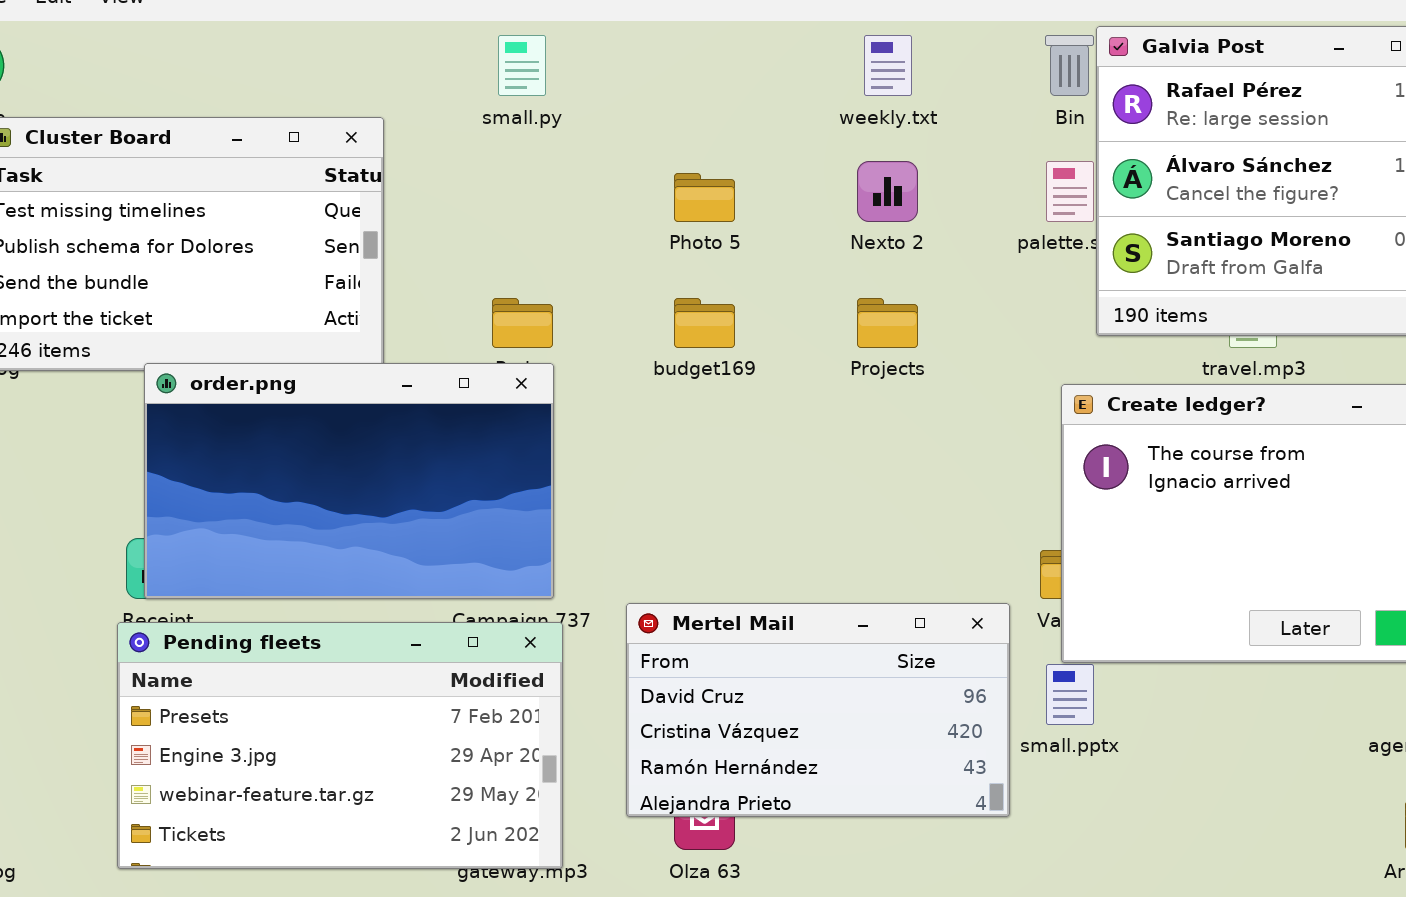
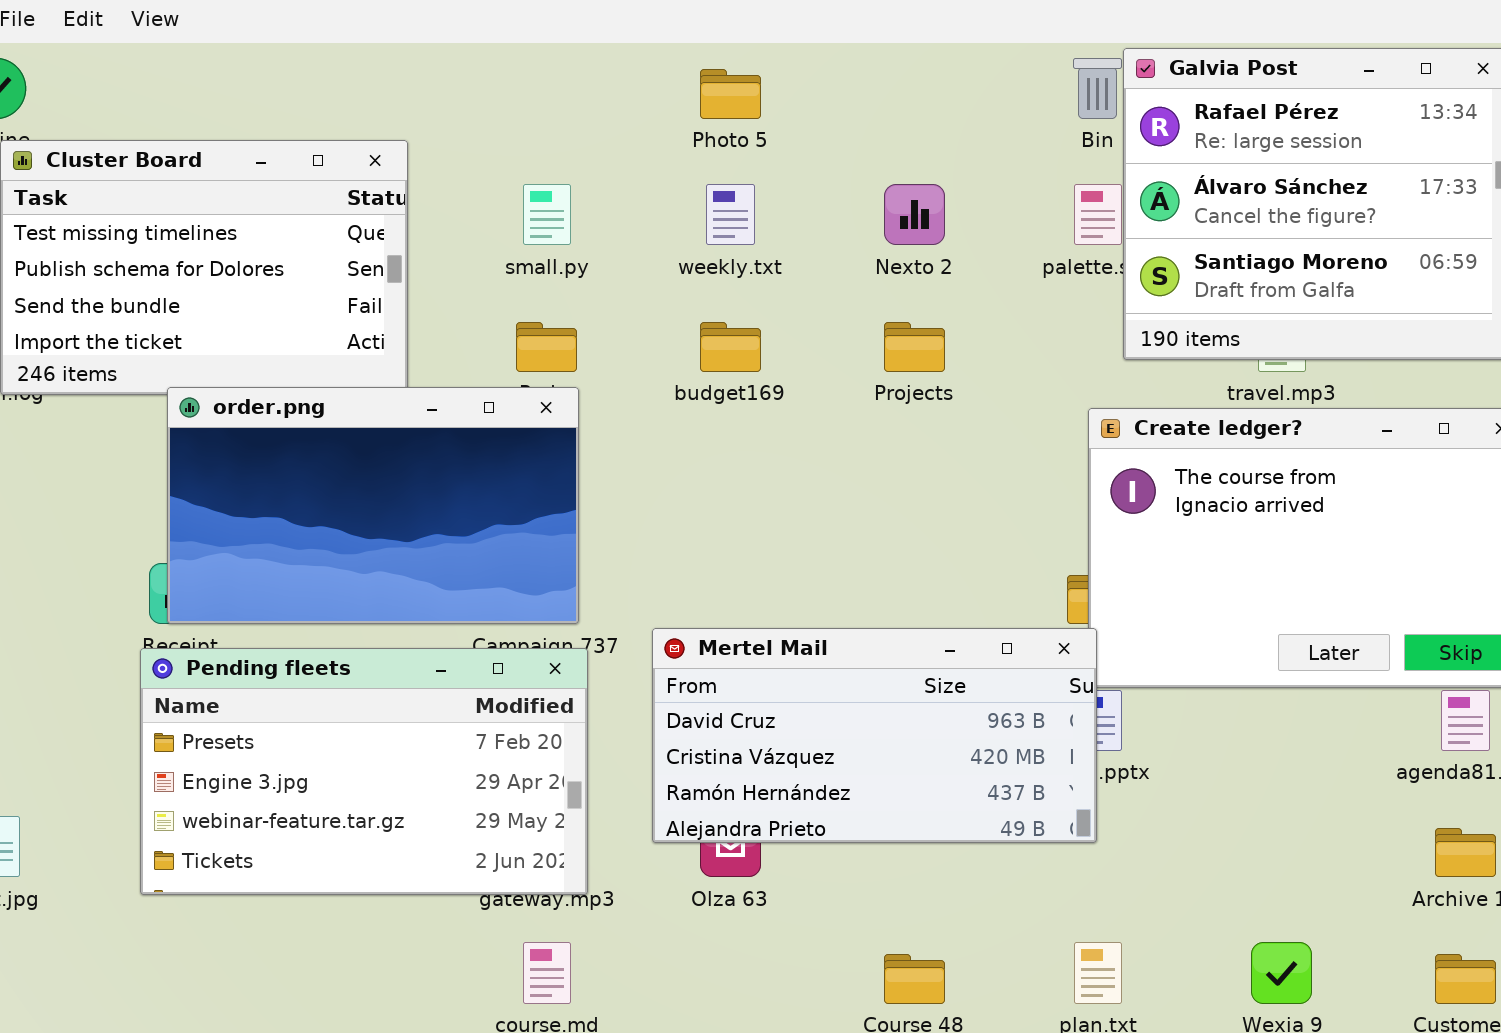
small.py: [498,35,546,96] -> [523,184,571,245], moved
weekly.txt: [864,35,912,96] -> [706,184,755,245], moved
Photo 5: [674,173,735,222] -> [700,69,761,119], moved
Mertel Mail: [626,603,1010,817] -> [652,628,1097,843], resized

